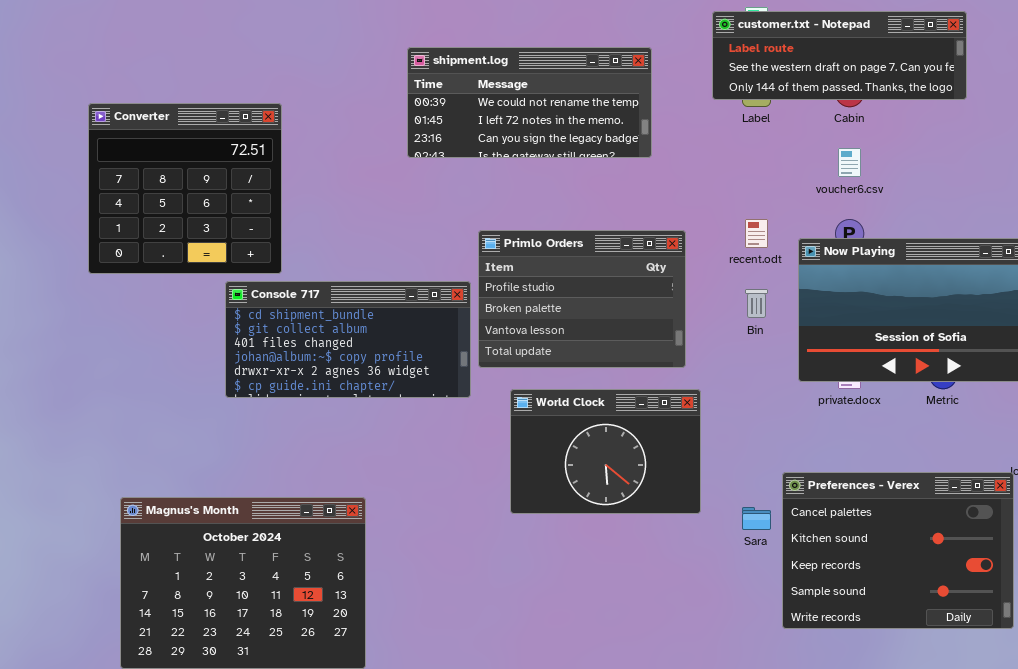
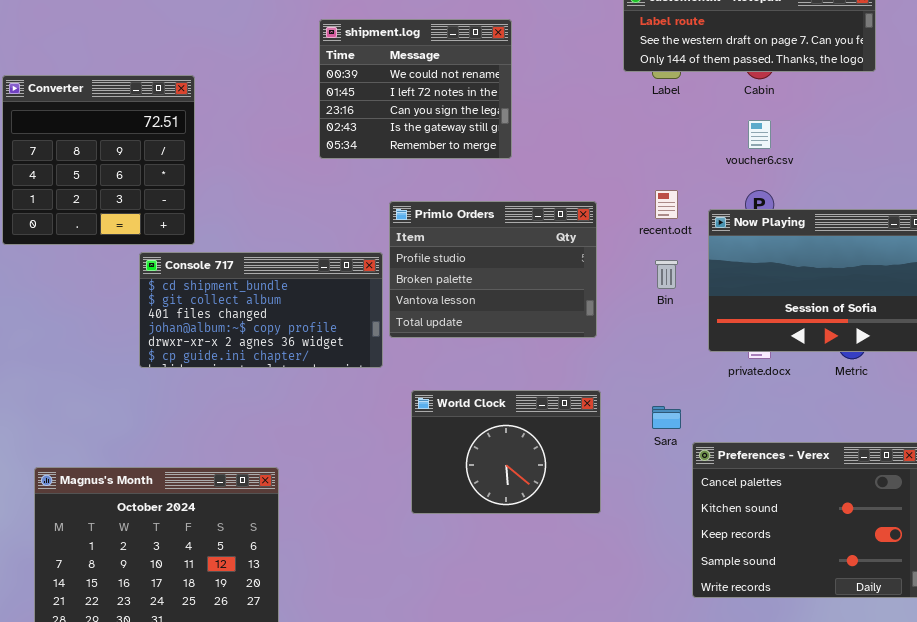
shipment.log: [407,47,652,158] -> [319,19,512,159], resized
World Clock: [510,389,701,514] -> [411,390,601,514], moved
Sara: [742,507,771,530] -> [652,406,681,429], moved

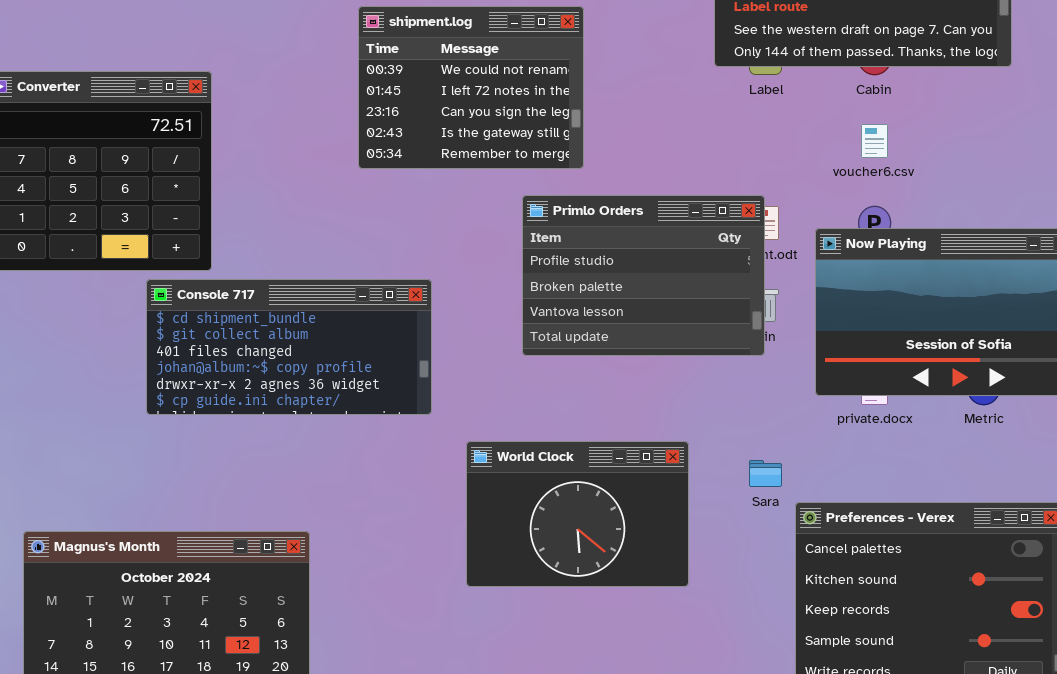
Primlo Orders: [389,201,597,338] -> [522,195,765,356], moved

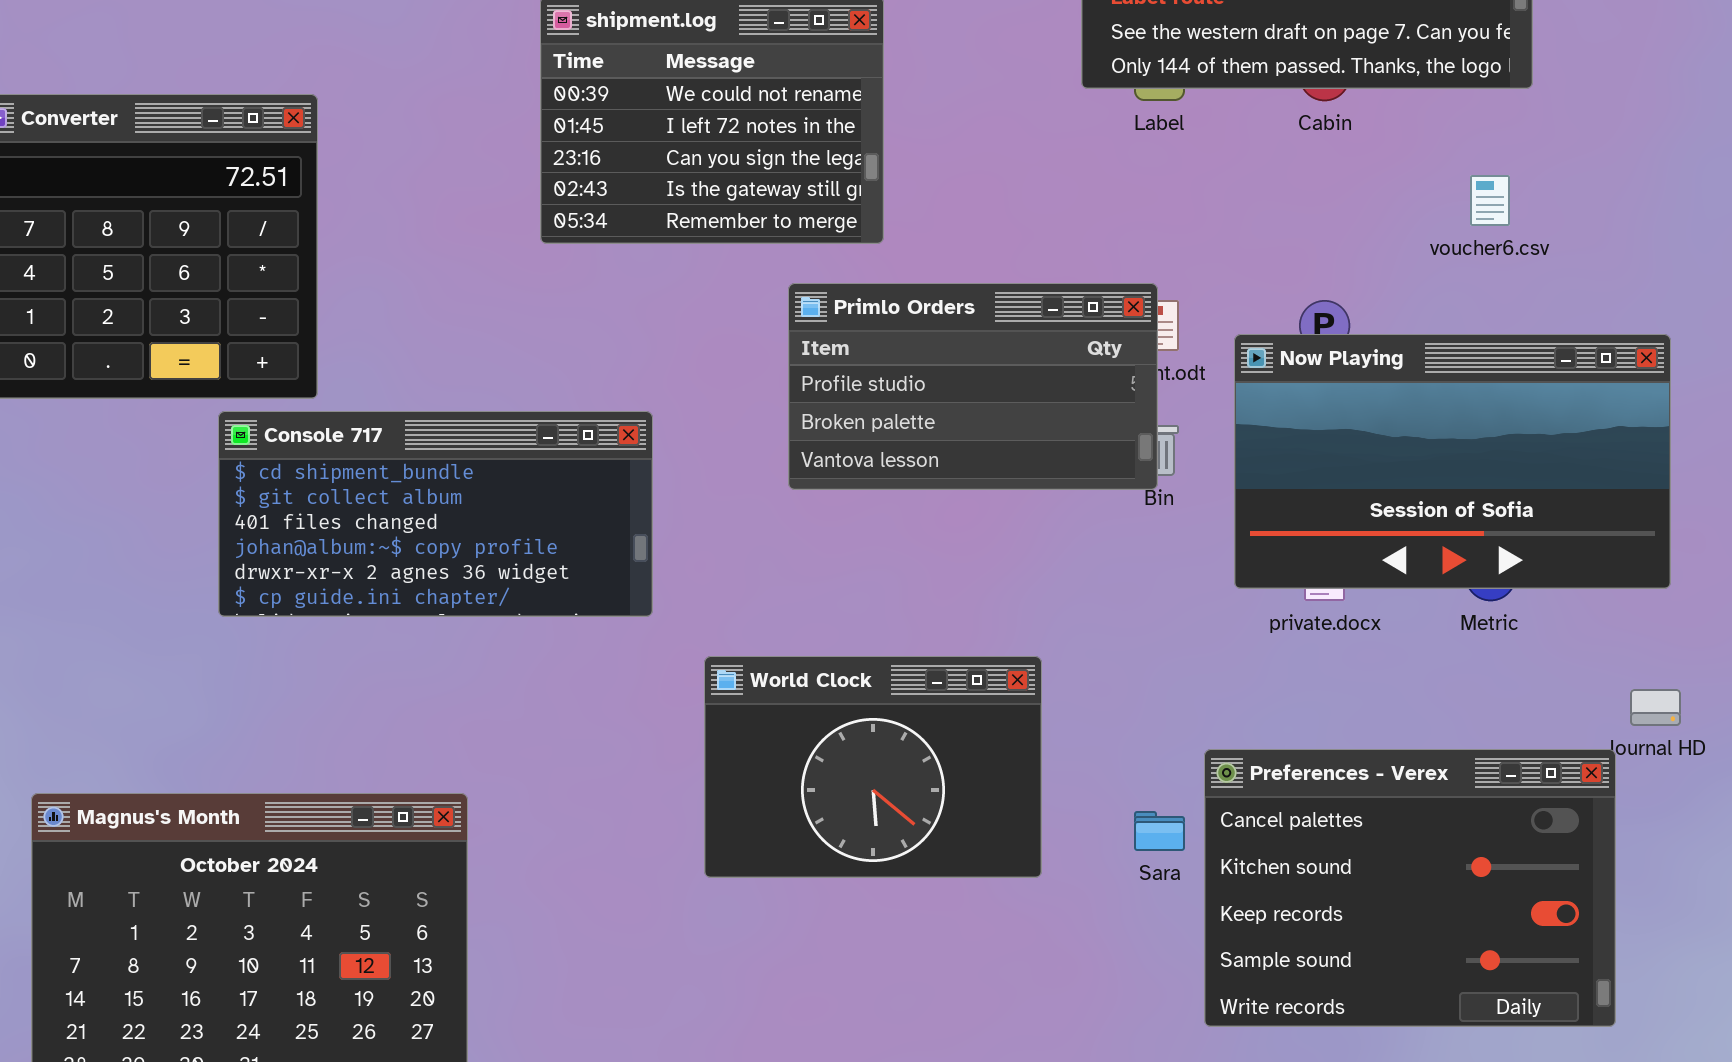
voucher6.csv: [861,124,888,158] -> [1470,175,1510,226], moved
Primlo Orders: [522,195,765,356] -> [788,283,1158,490], resized
Sara: [749,460,782,487] -> [1134,811,1185,851], moved

